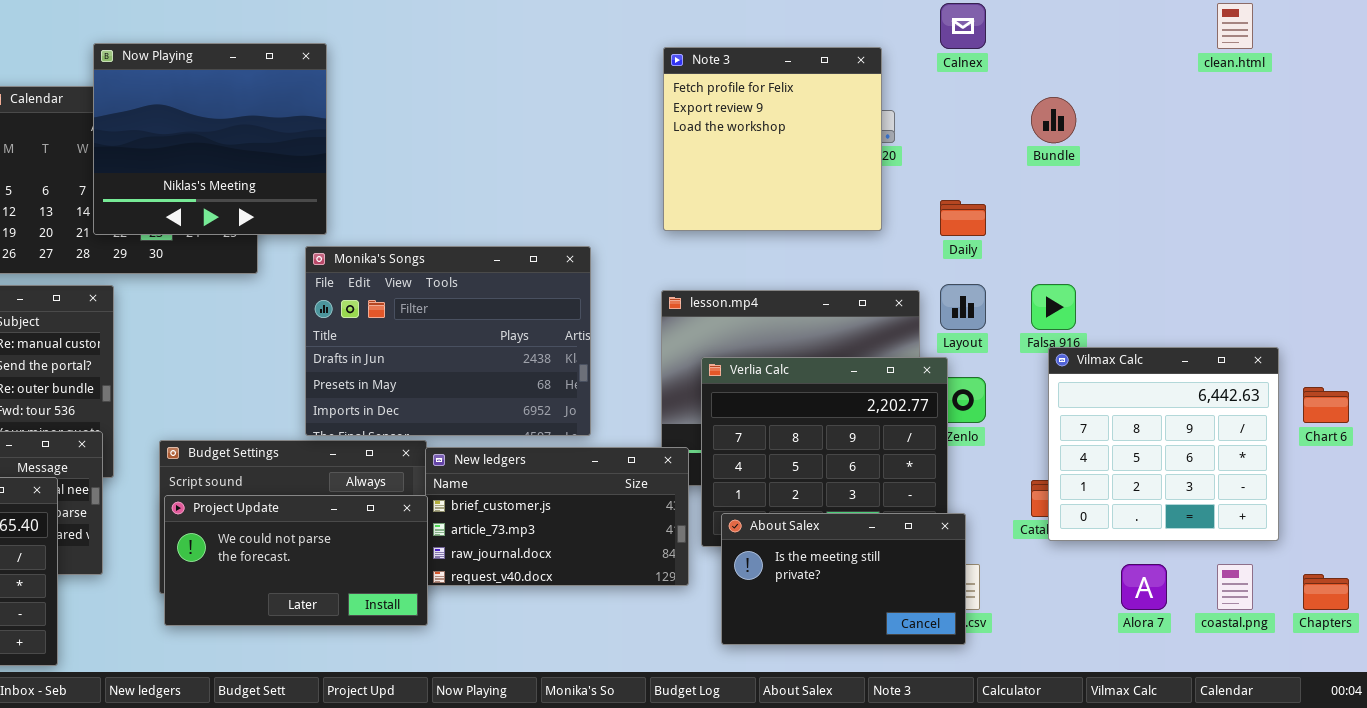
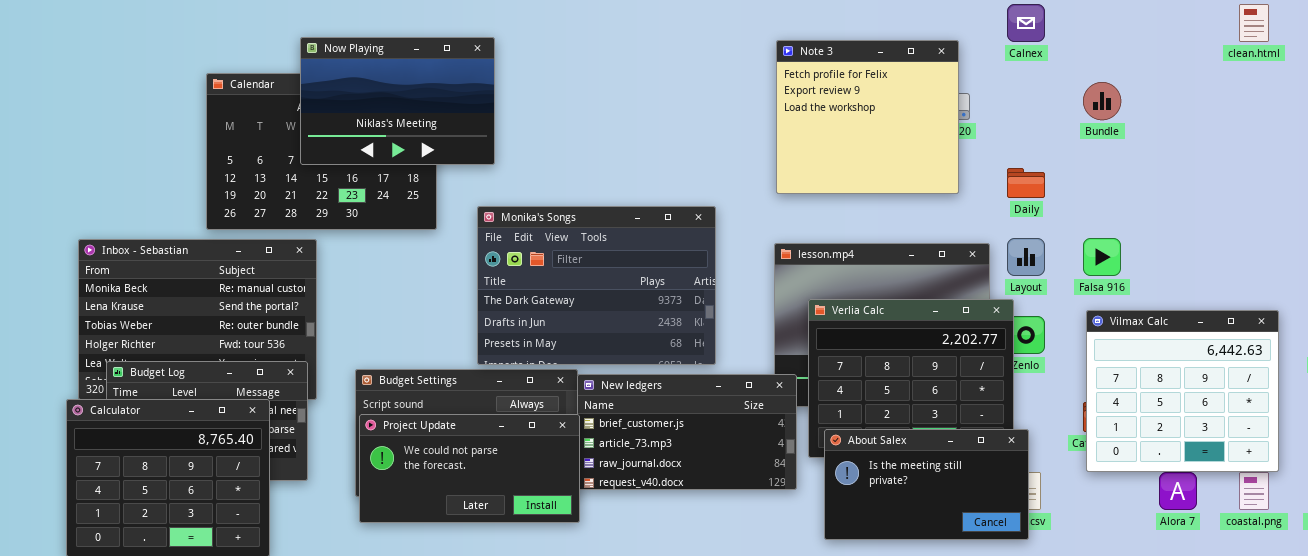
Now Playing: [93,43,327,235] -> [300,37,495,165], resized
Monika's Songs: [305,246,591,436] -> [477,206,716,365], scrolled up 1 row
Vilmax Calc: [1048,347,1279,541] -> [1086,310,1279,472], moved

